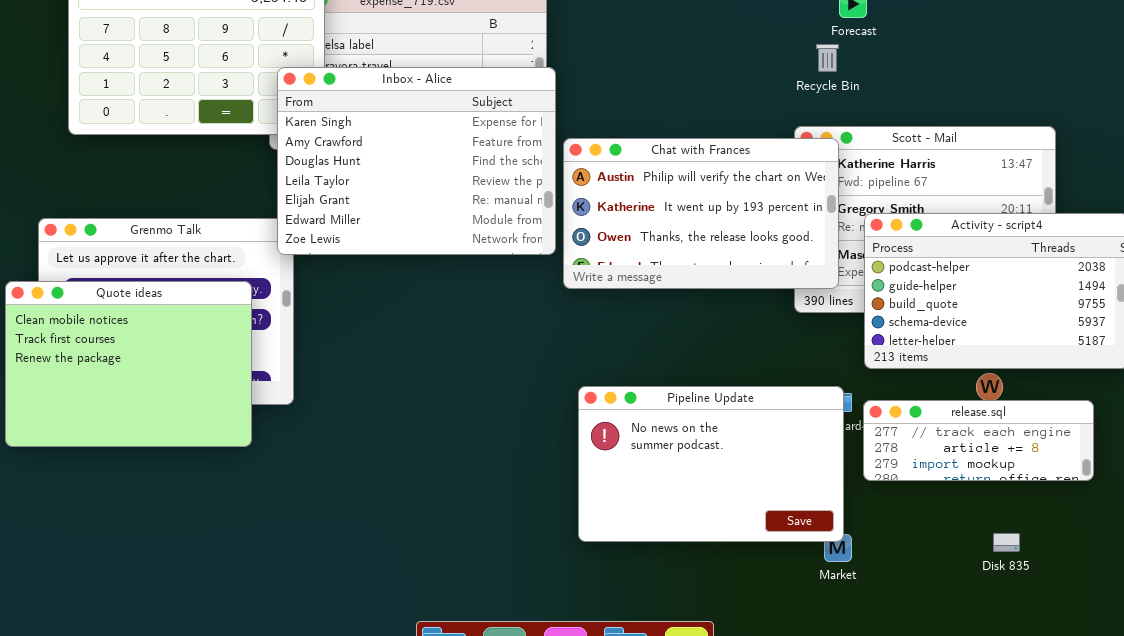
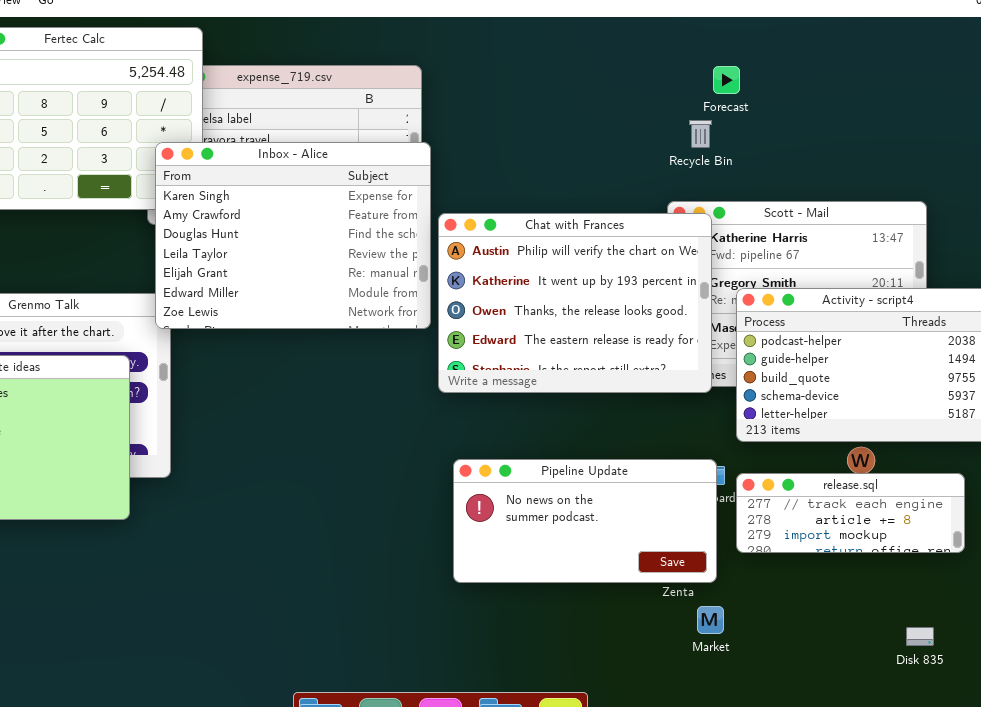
Chat with Frances: [563,138,839,289] -> [438,213,712,393], resized
Pipeline Update: [578,386,844,542] -> [453,459,717,583], resized
Disk 835: [993,533,1020,552] -> [906,627,934,646], moved

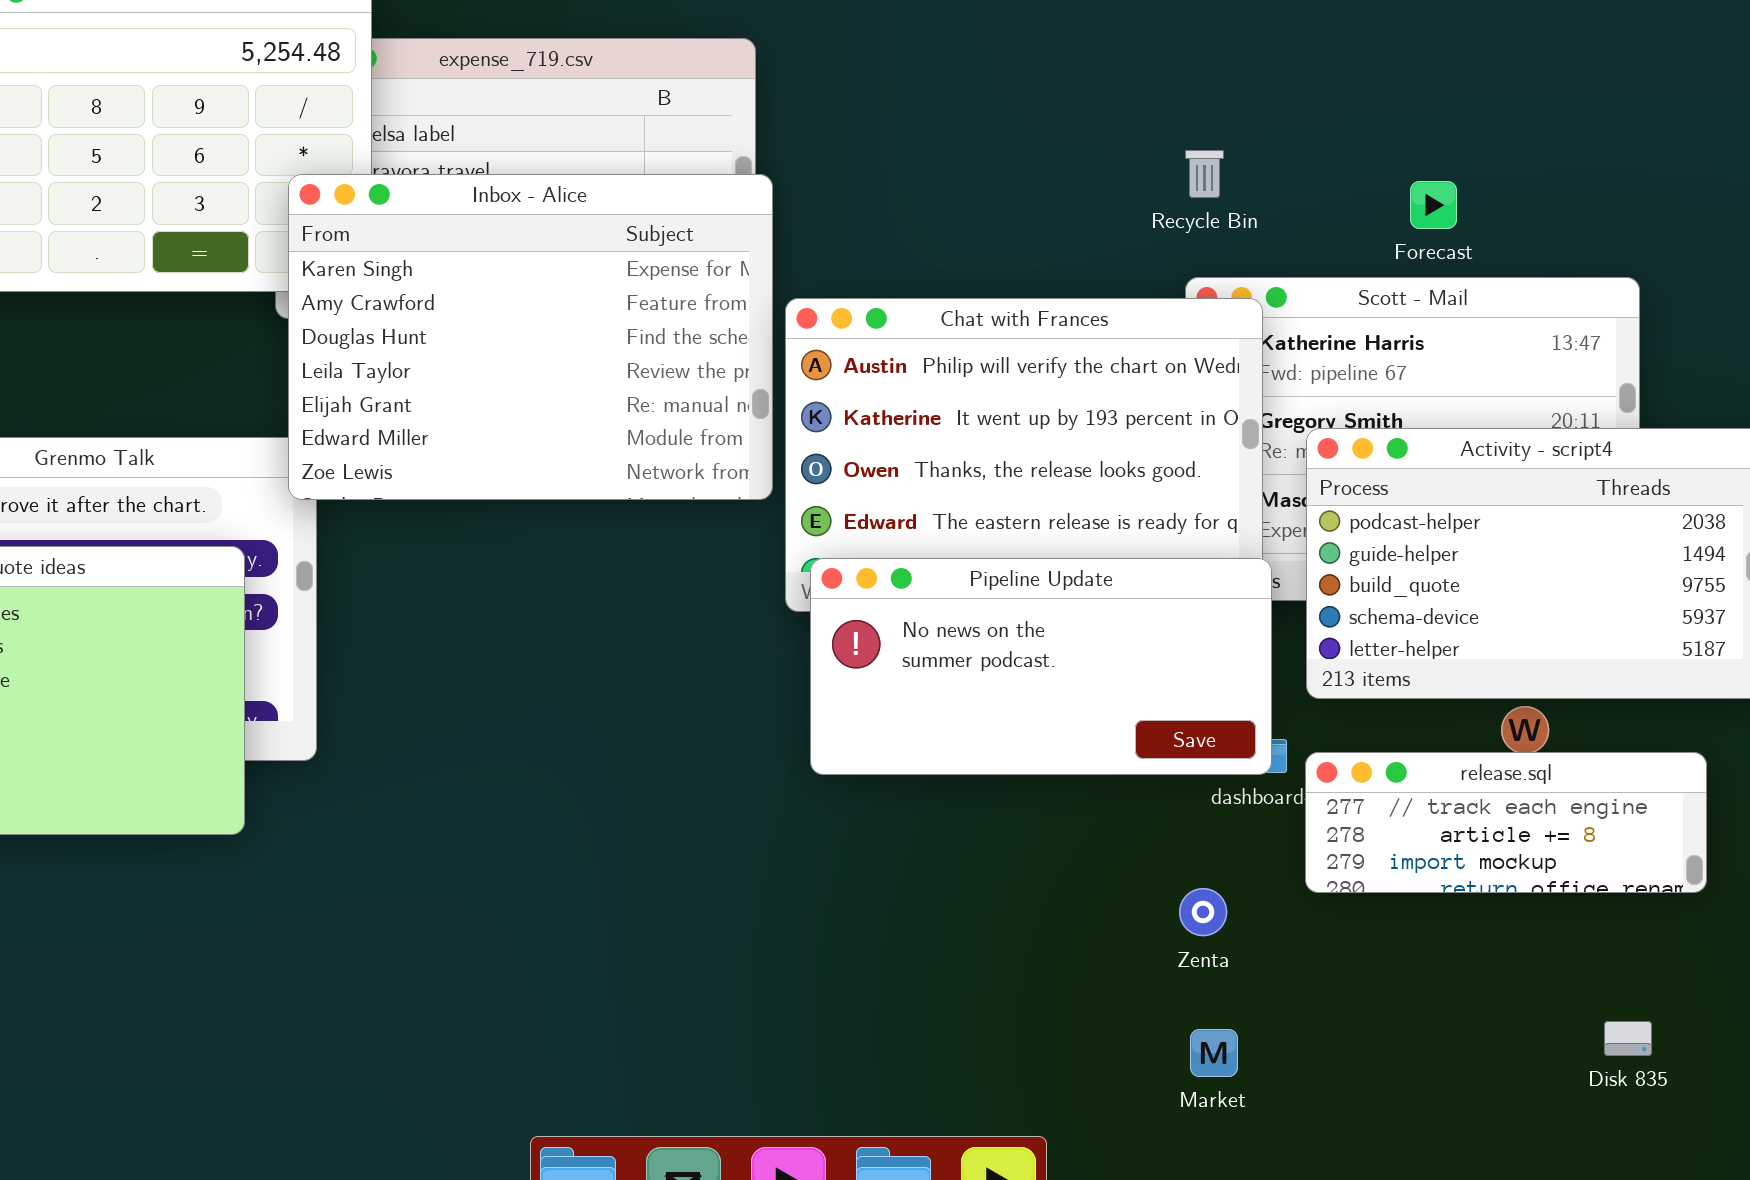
Forecast: [713,66,740,94] -> [1410,181,1457,229], moved
Recycle Bin: [689,120,712,148] -> [1185,150,1224,198], moved
Pipeline Update: [453,459,717,583] -> [810,558,1272,775], moved
Market: [697,606,724,634] -> [1190,1029,1238,1077], moved

